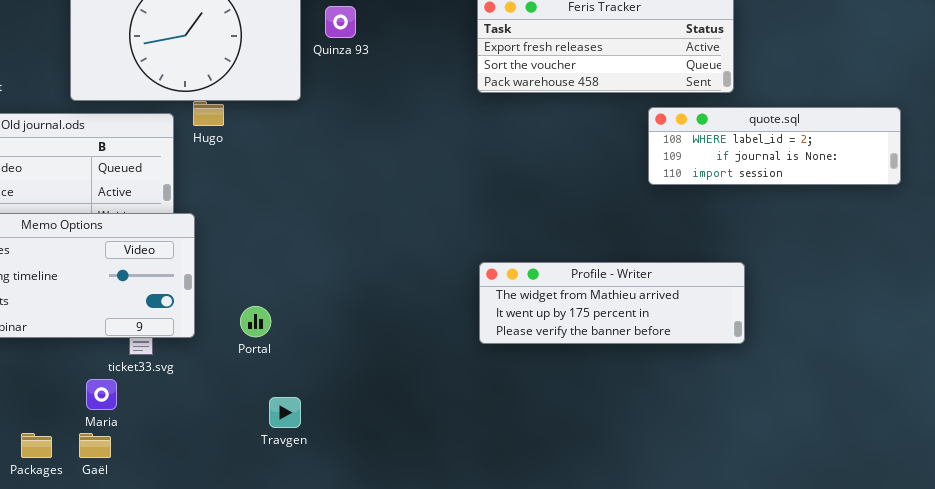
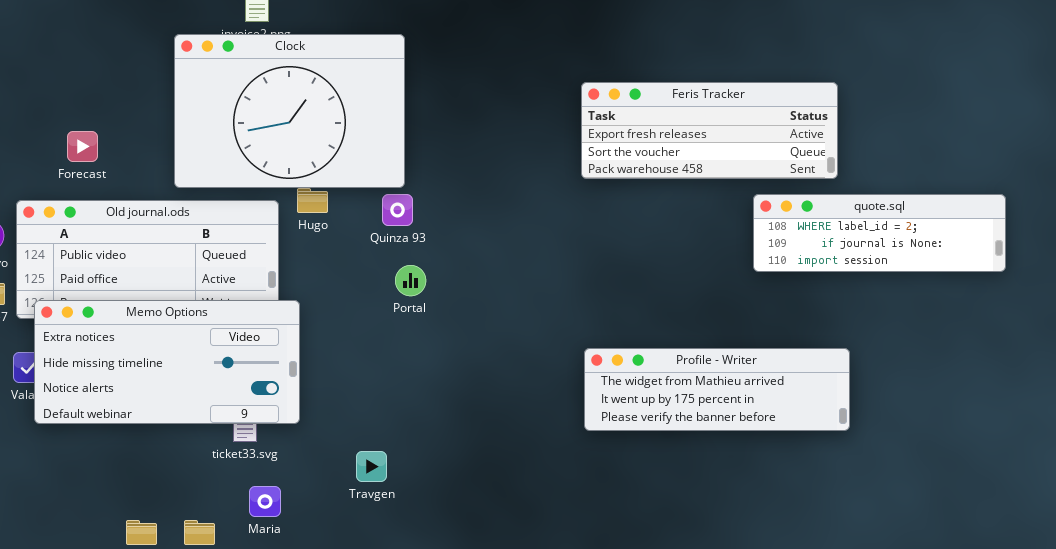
Quinza 93: [325,6,356,38] -> [382,194,413,226], moved
Portal: [240,306,271,337] -> [395,265,426,296], moved
Maria: [86,379,117,410] -> [249,486,281,517], moved
Travgen: [269,397,301,428] -> [356,451,387,482], moved

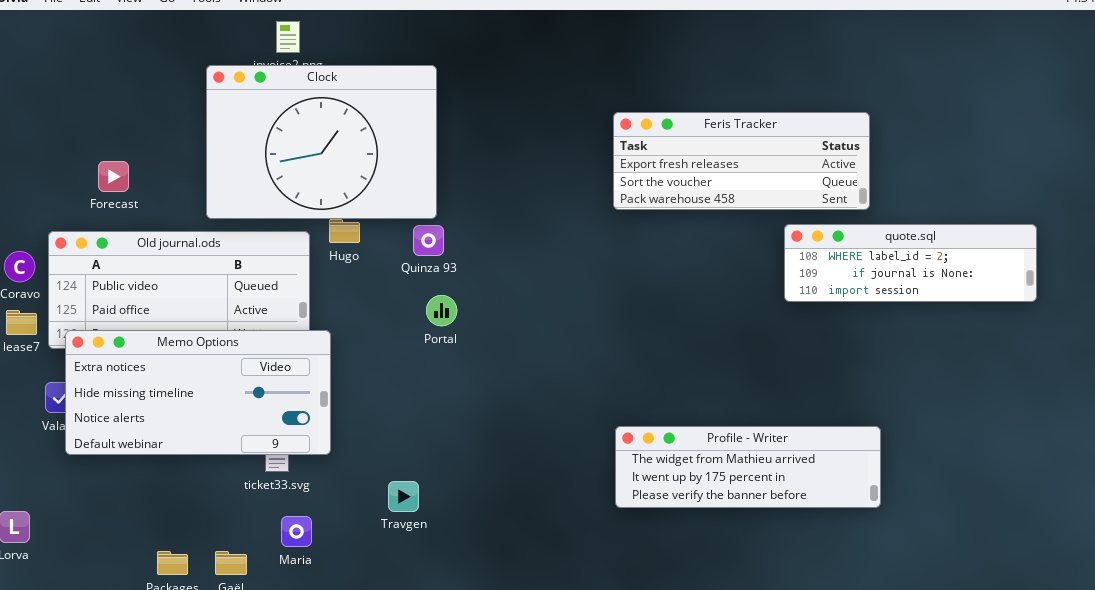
Profile - Writer: [584,348,850,431] -> [615,426,881,508], moved

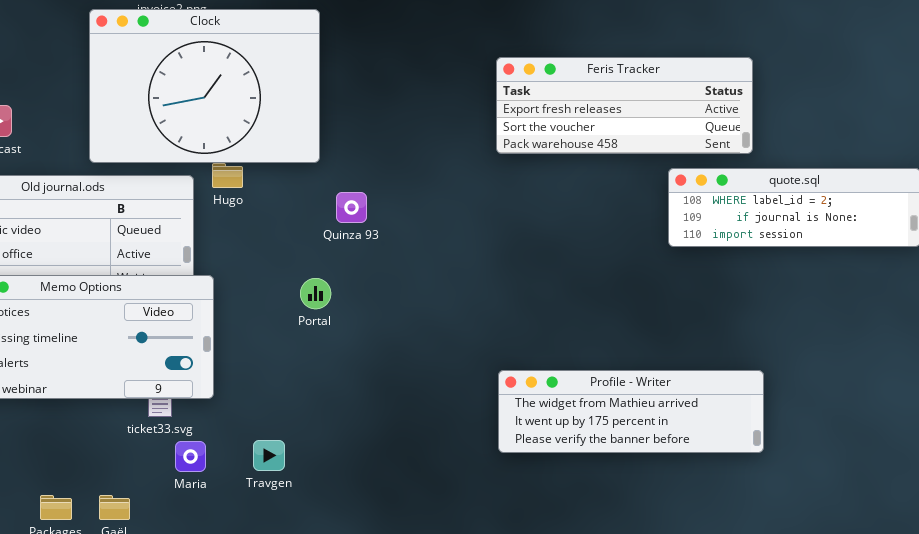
Quinza 93: [413,225,444,256] -> [336,192,367,223], moved
Portal: [426,295,457,326] -> [300,278,331,309], moved
Travgen: [388,481,419,512] -> [253,440,285,471], moved
Maria: [281,516,312,547] -> [175,441,206,472], moved

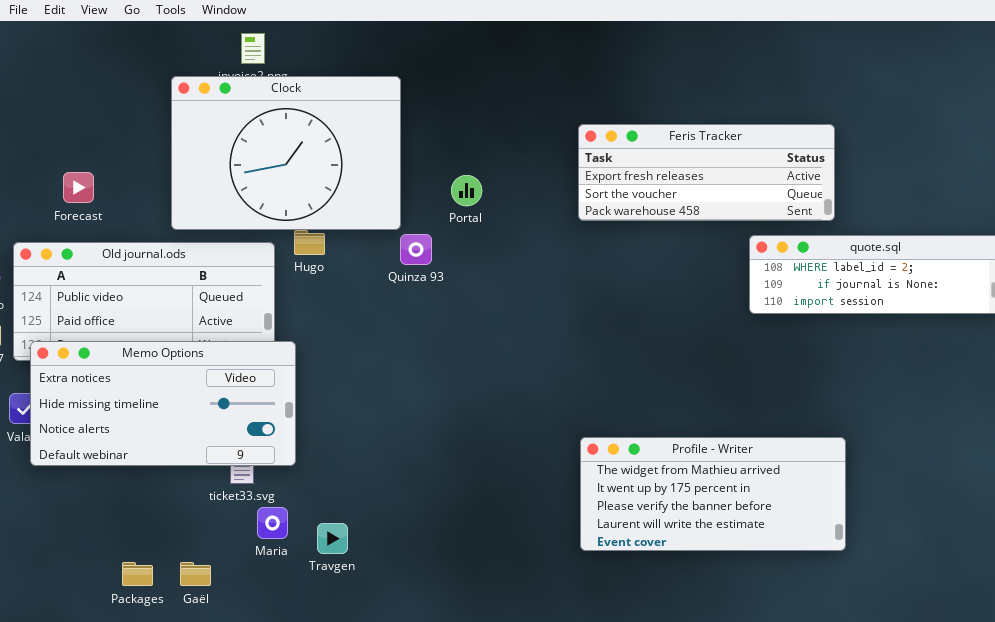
Quinza 93: [336,192,367,223] -> [400,234,432,265], moved
Portal: [300,278,331,309] -> [451,175,482,206], moved
Profile - Writer: [498,370,764,453] -> [580,437,846,551], resized
Travgen: [253,440,285,471] -> [317,523,348,554], moved

